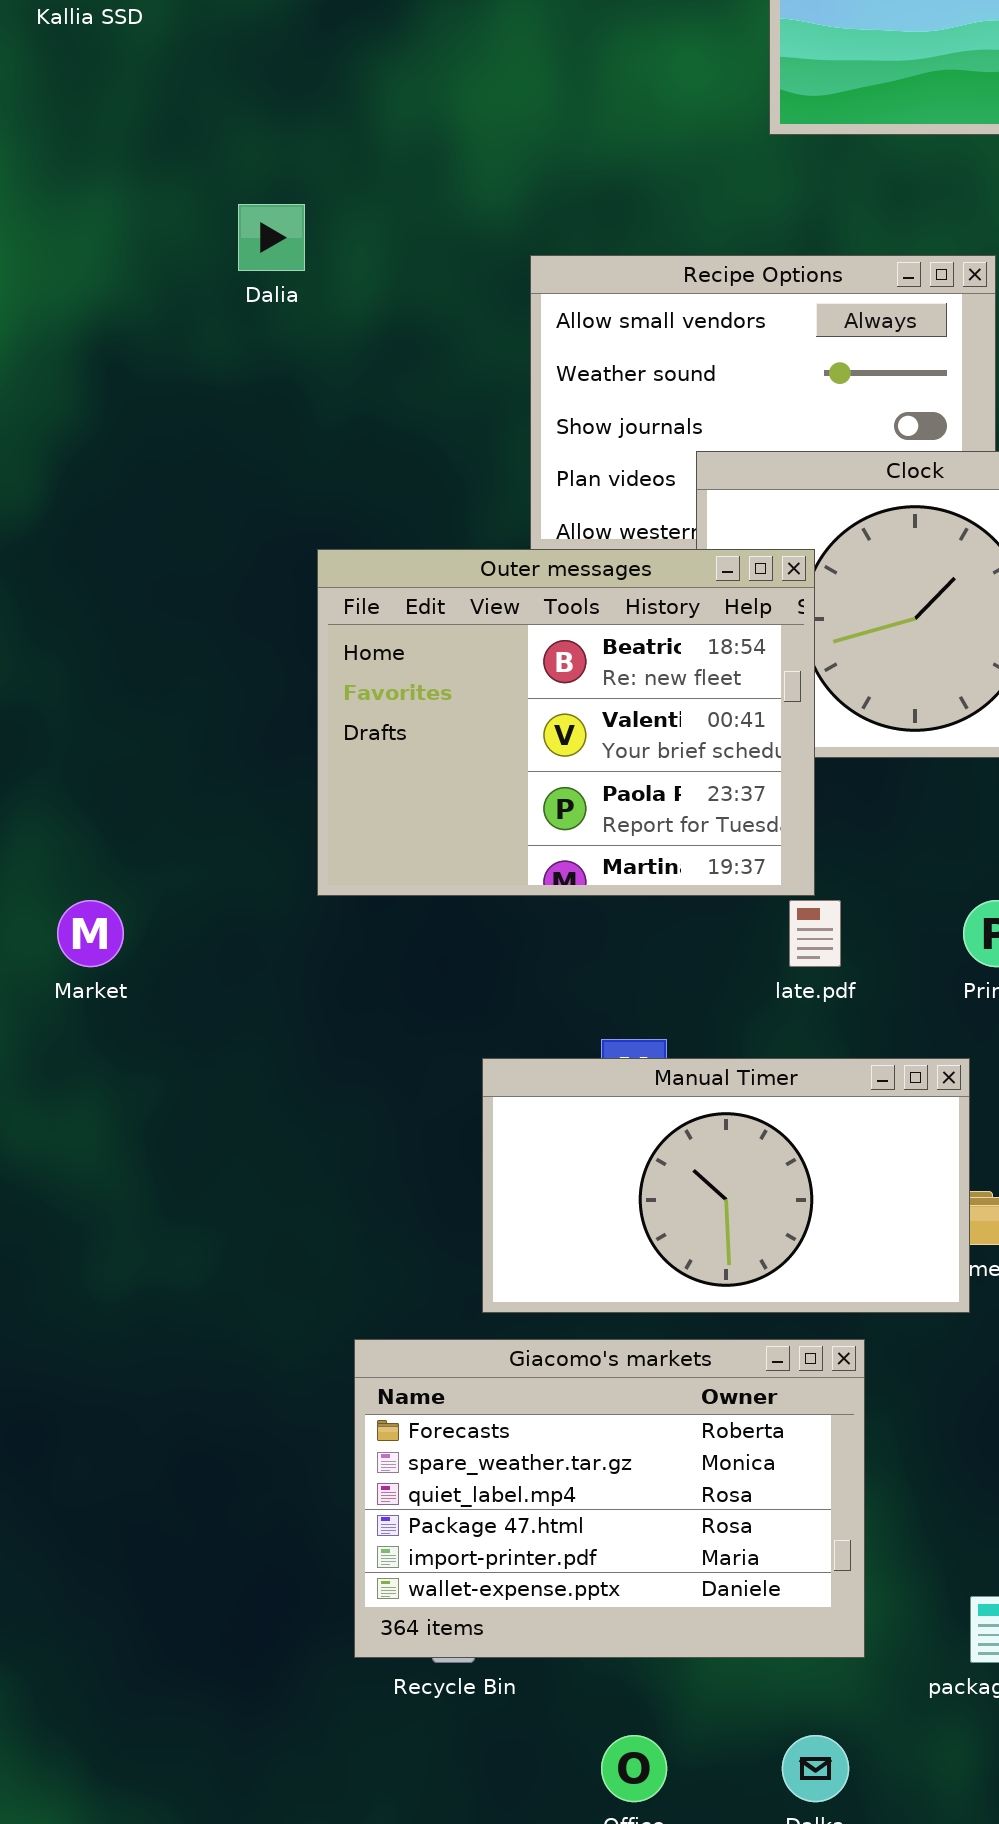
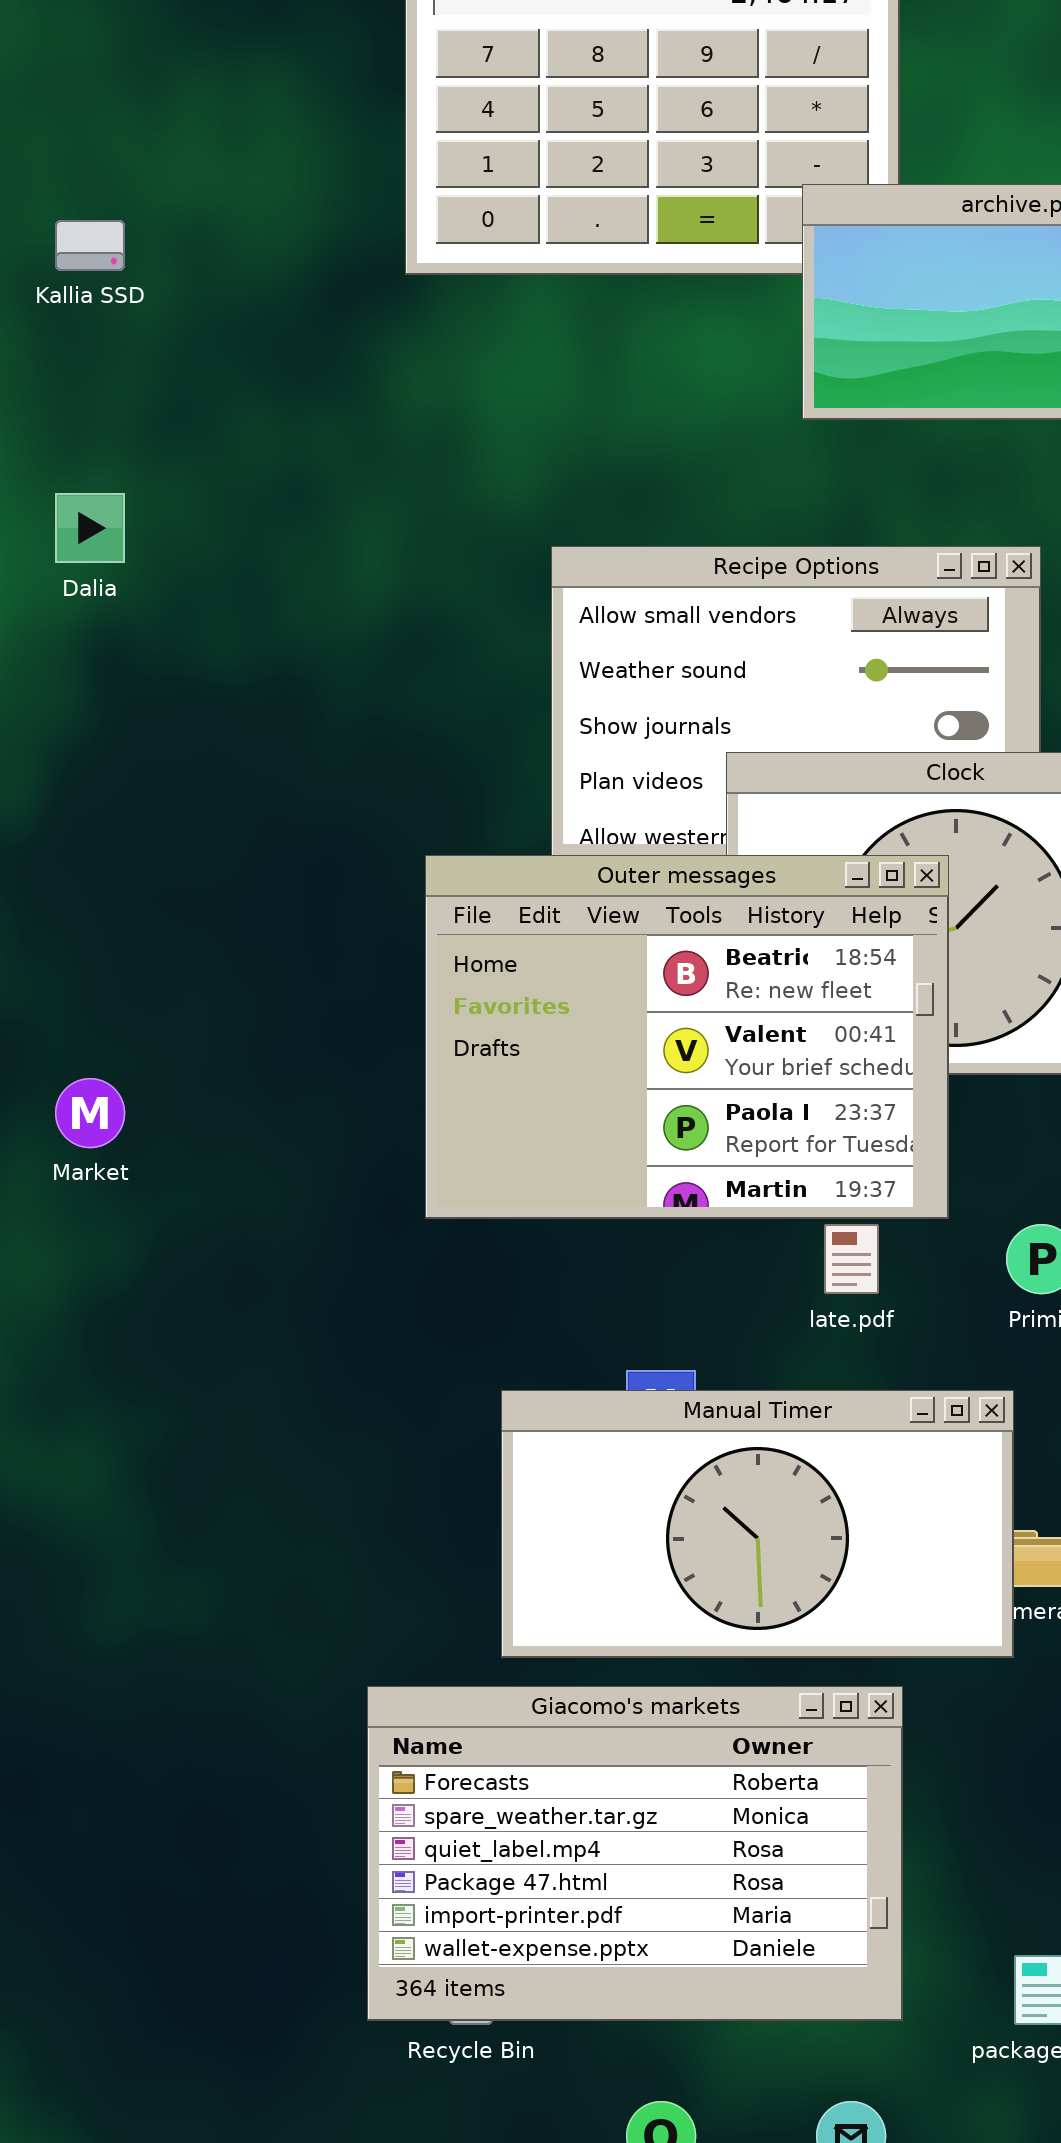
Dalia: [238,204,305,271] -> [55,493,125,563], moved
Outer messages: [317,549,815,896] -> [425,855,949,1219], moved
Market: [57,900,124,967] -> [55,1078,125,1148], moved

